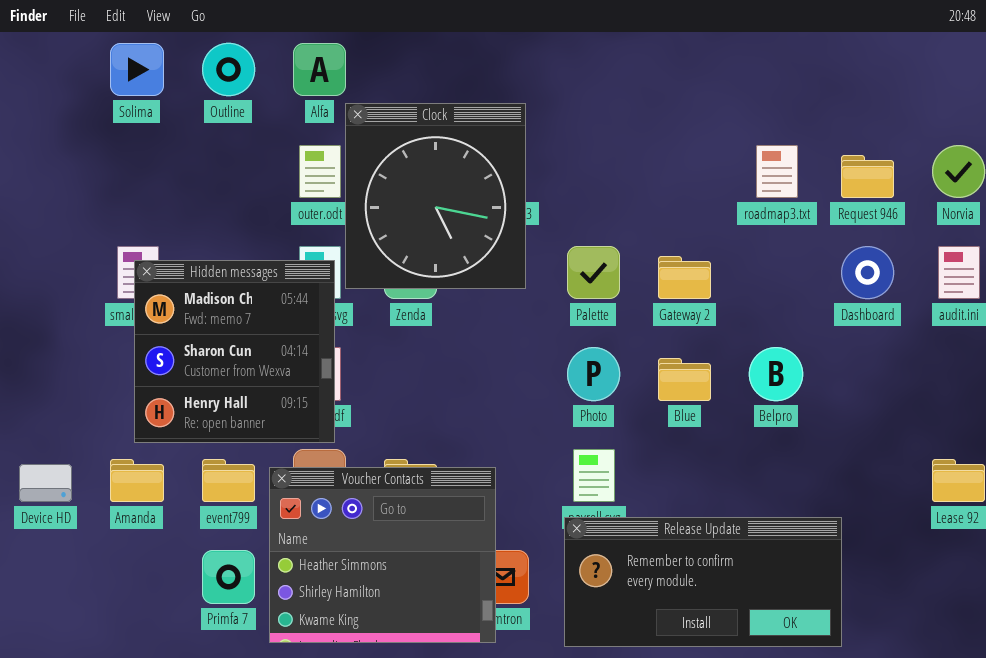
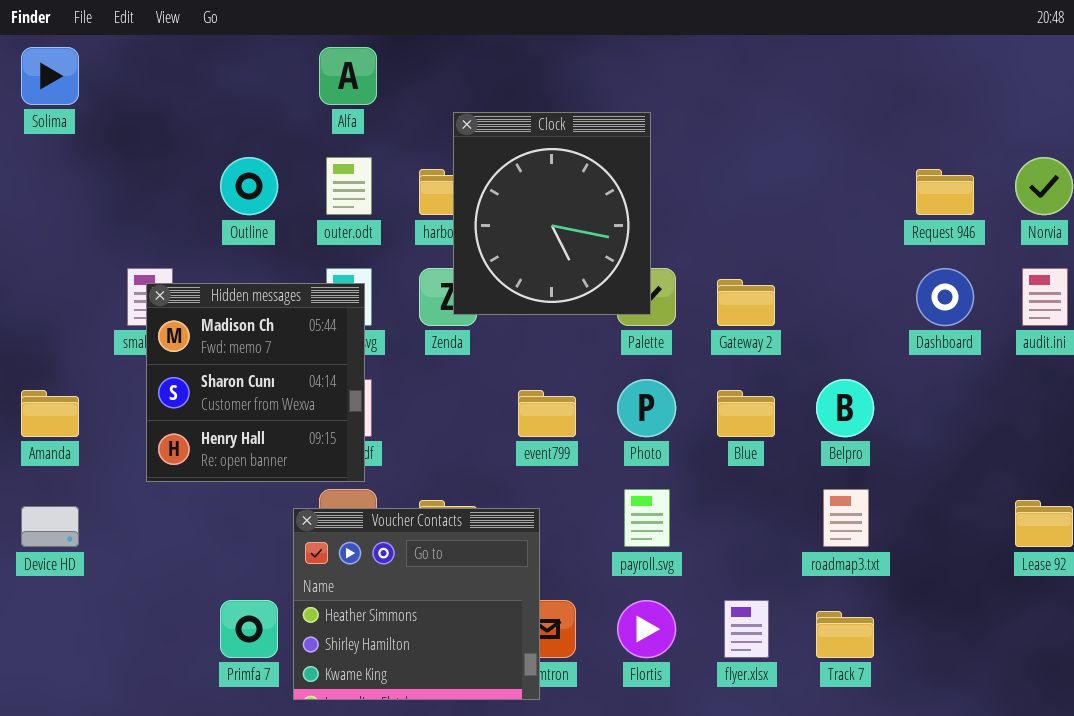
Solima: [110,43,164,96] -> [21,47,79,105], moved
Outline: [202,43,255,96] -> [220,157,278,215], moved
Clock: [345,103,526,289] -> [453,112,651,315], moved
roadmap3.txt: [756,145,798,198] -> [823,489,869,547], moved
Amanda: [110,459,164,502] -> [21,390,79,437], moved
event799: [202,459,255,502] -> [518,390,576,437], moved
Release Update: [564,517,842,647] -> none, closed

